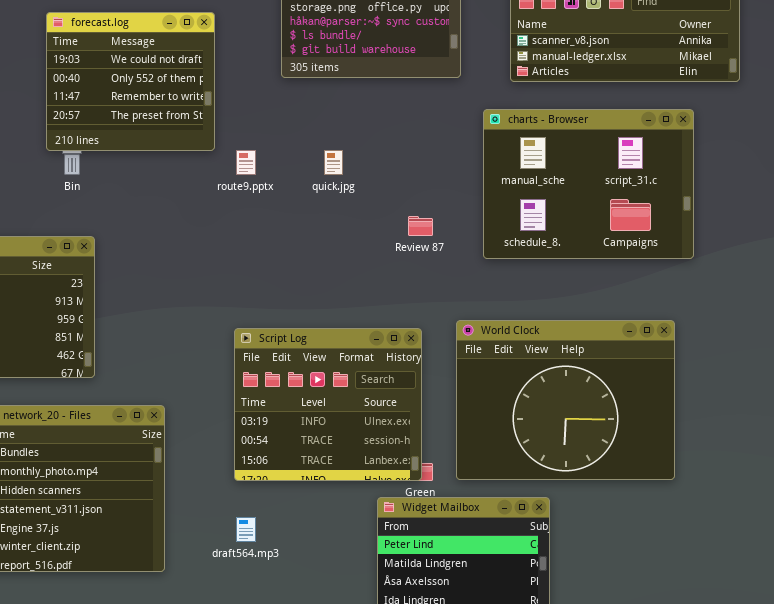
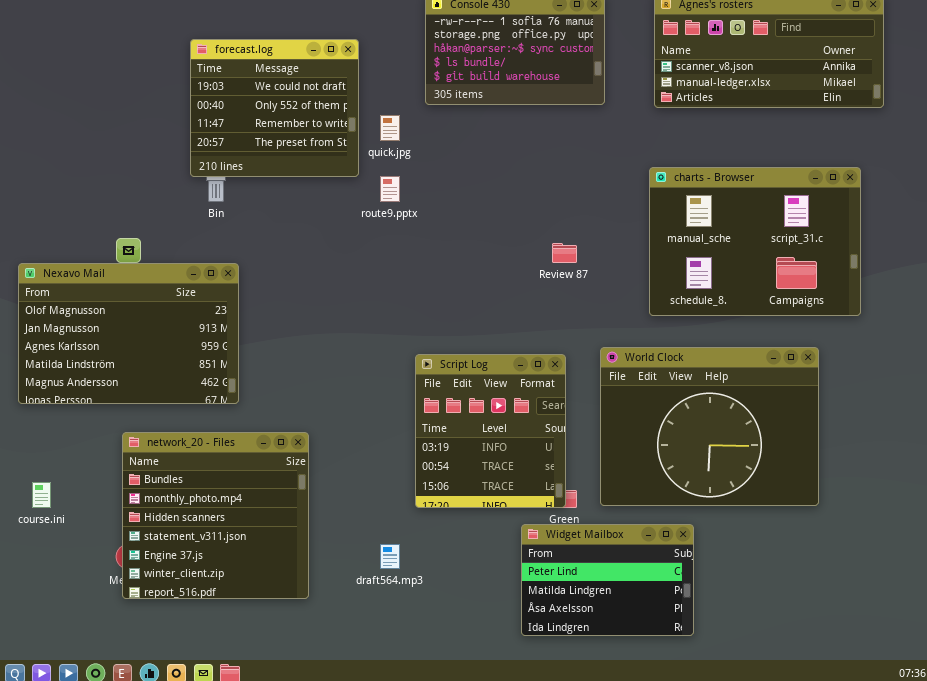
charts - Browser: [483,109,694,259] -> [649,167,861,316], moved
quick.jpg: [324,150,343,175] -> [380,115,400,141], moved
Script Log: [234,328,422,481] -> [415,354,566,508], resized

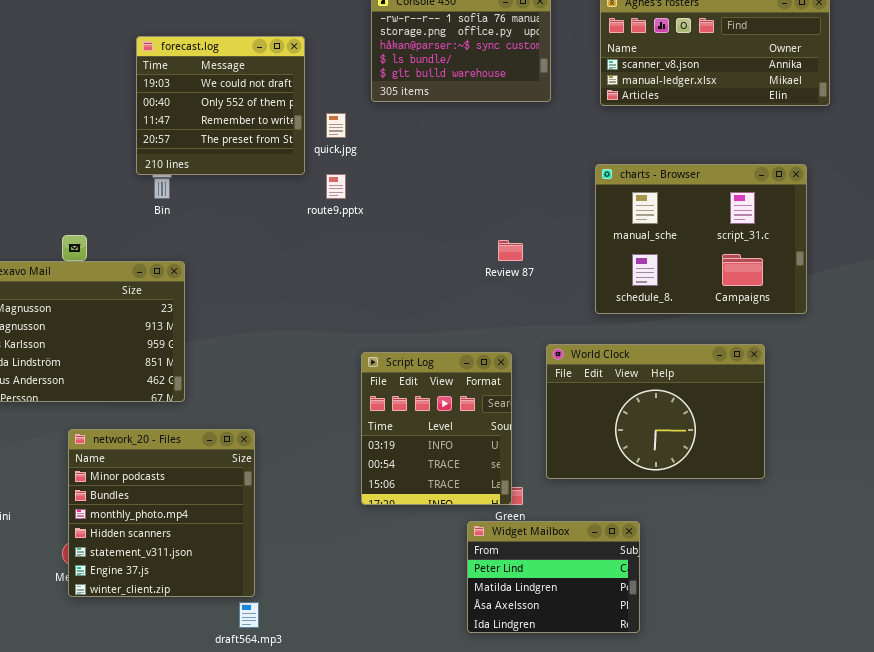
World Clock: [600,347,819,506] -> [546,344,765,479], resized
network_20 - Files: [122,432,309,599] -> [68,429,255,597], scrolled up 1 row
draft564.mp3: [380,544,400,569] -> [239,602,259,628], moved

